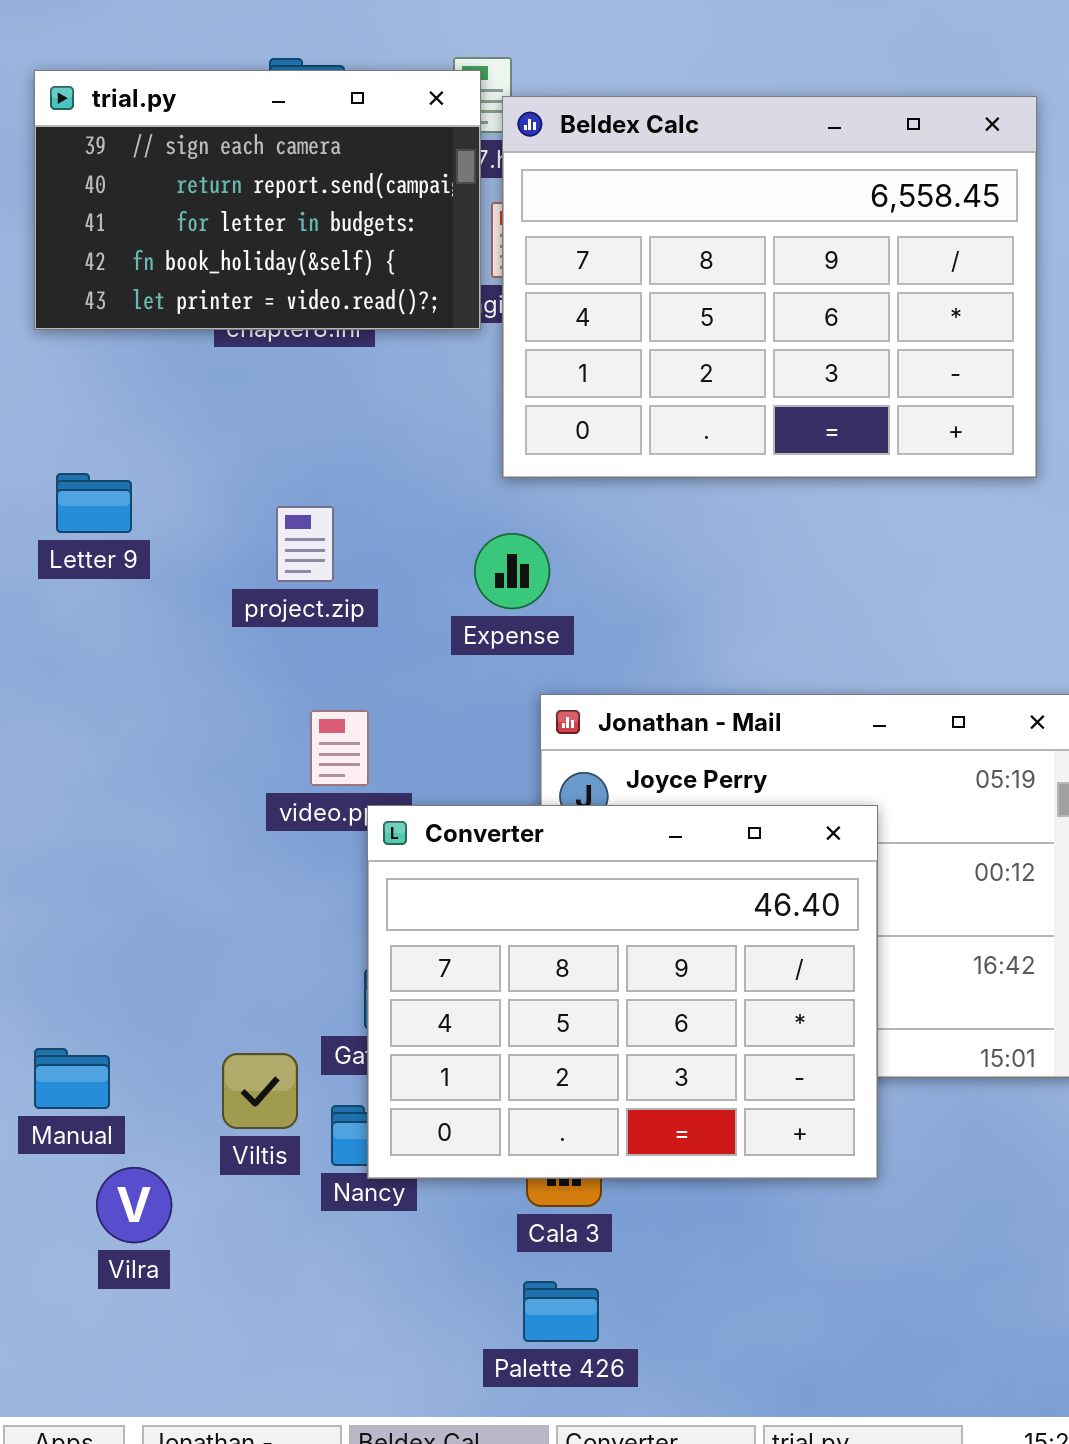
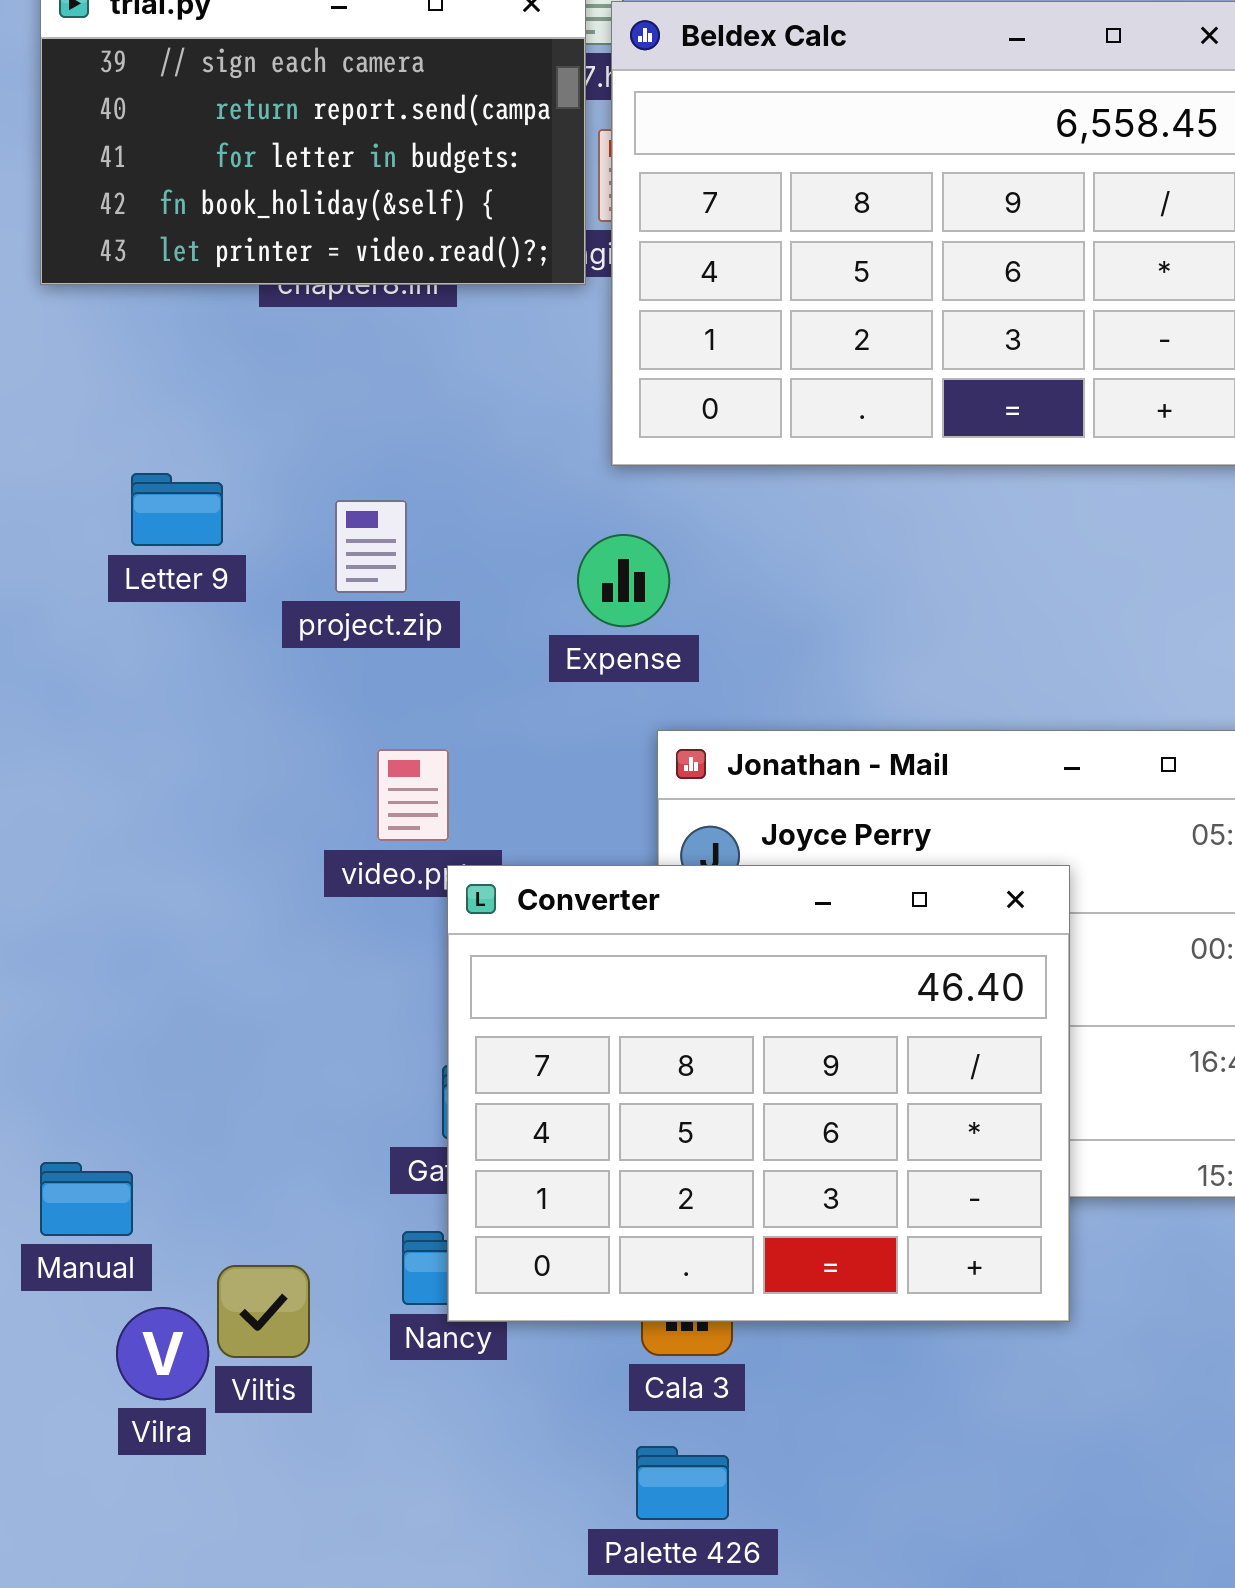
Letter 9: [56,473,132,533] -> [131,473,223,546], moved
Viltis: [222,1053,298,1129] -> [217,1265,310,1358], moved

